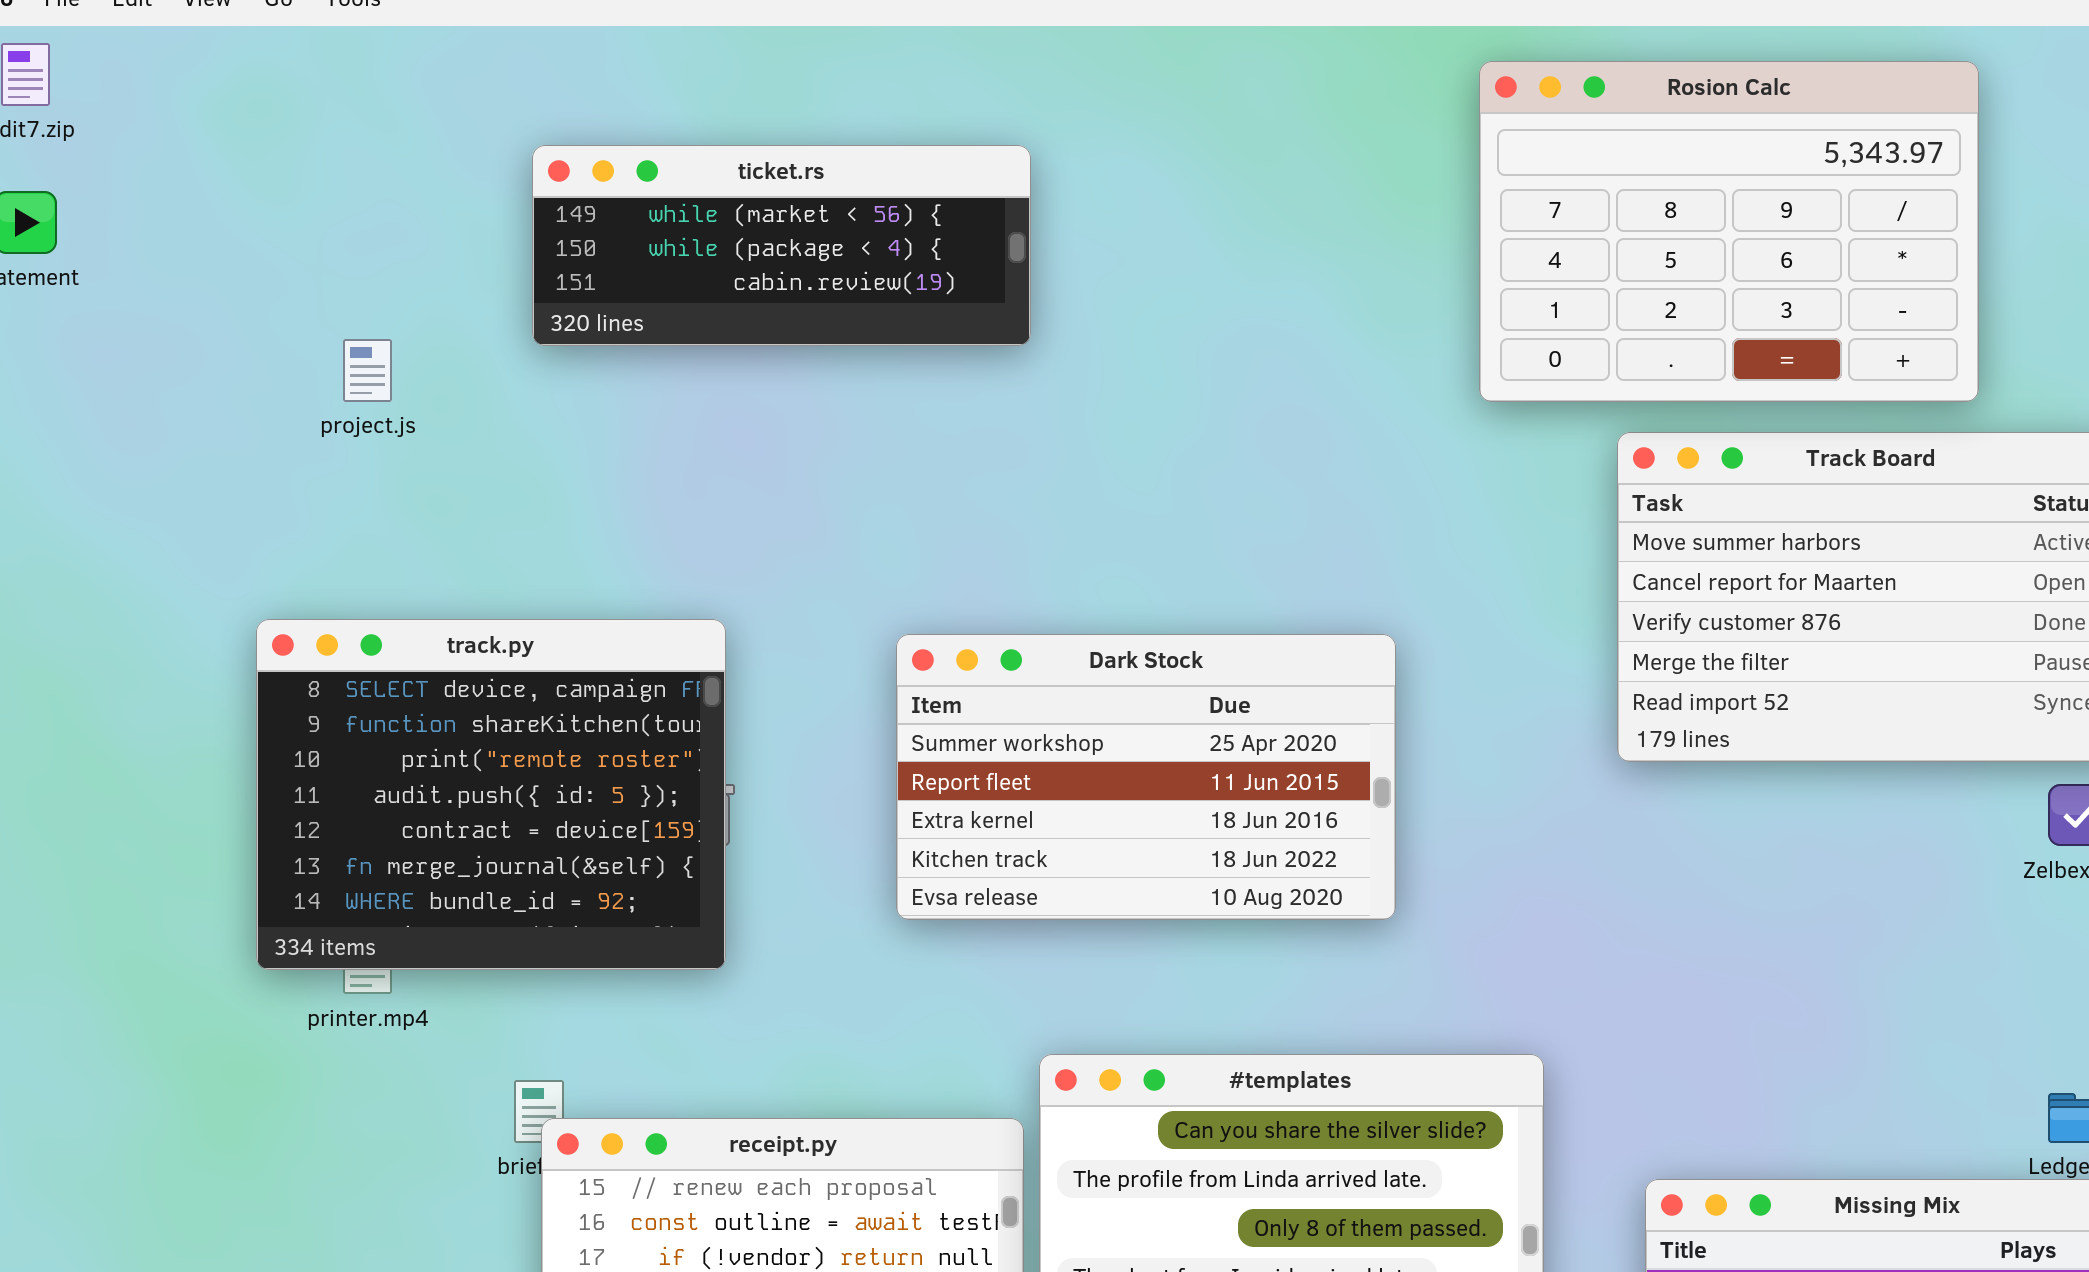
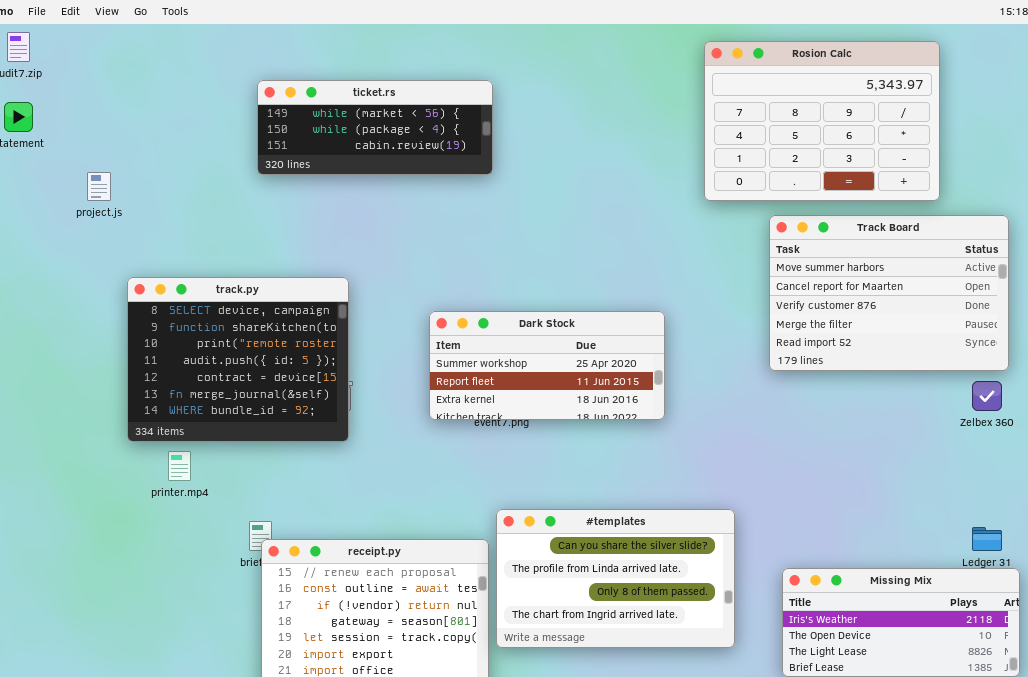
project.js: [343,339,392,402] -> [87,172,111,201], moved
track.py: [256,619,726,970] -> [127,277,349,442], moved
Dark Stock: [896,634,1396,920] -> [429,311,665,420], resized

